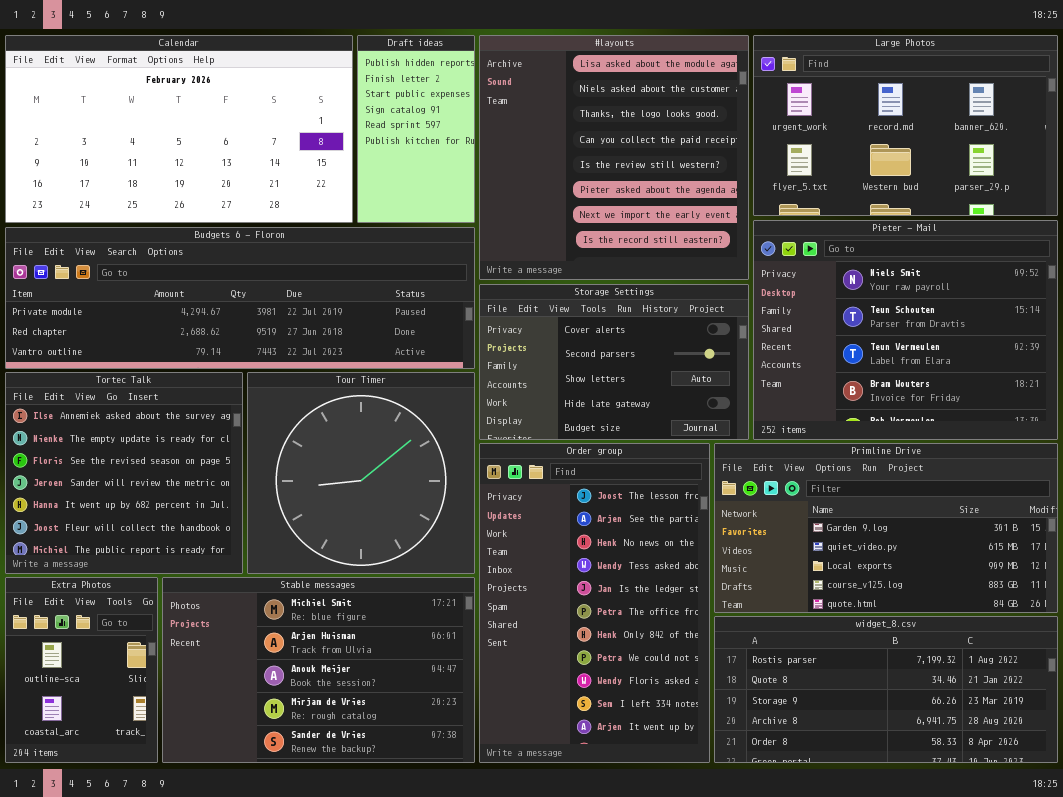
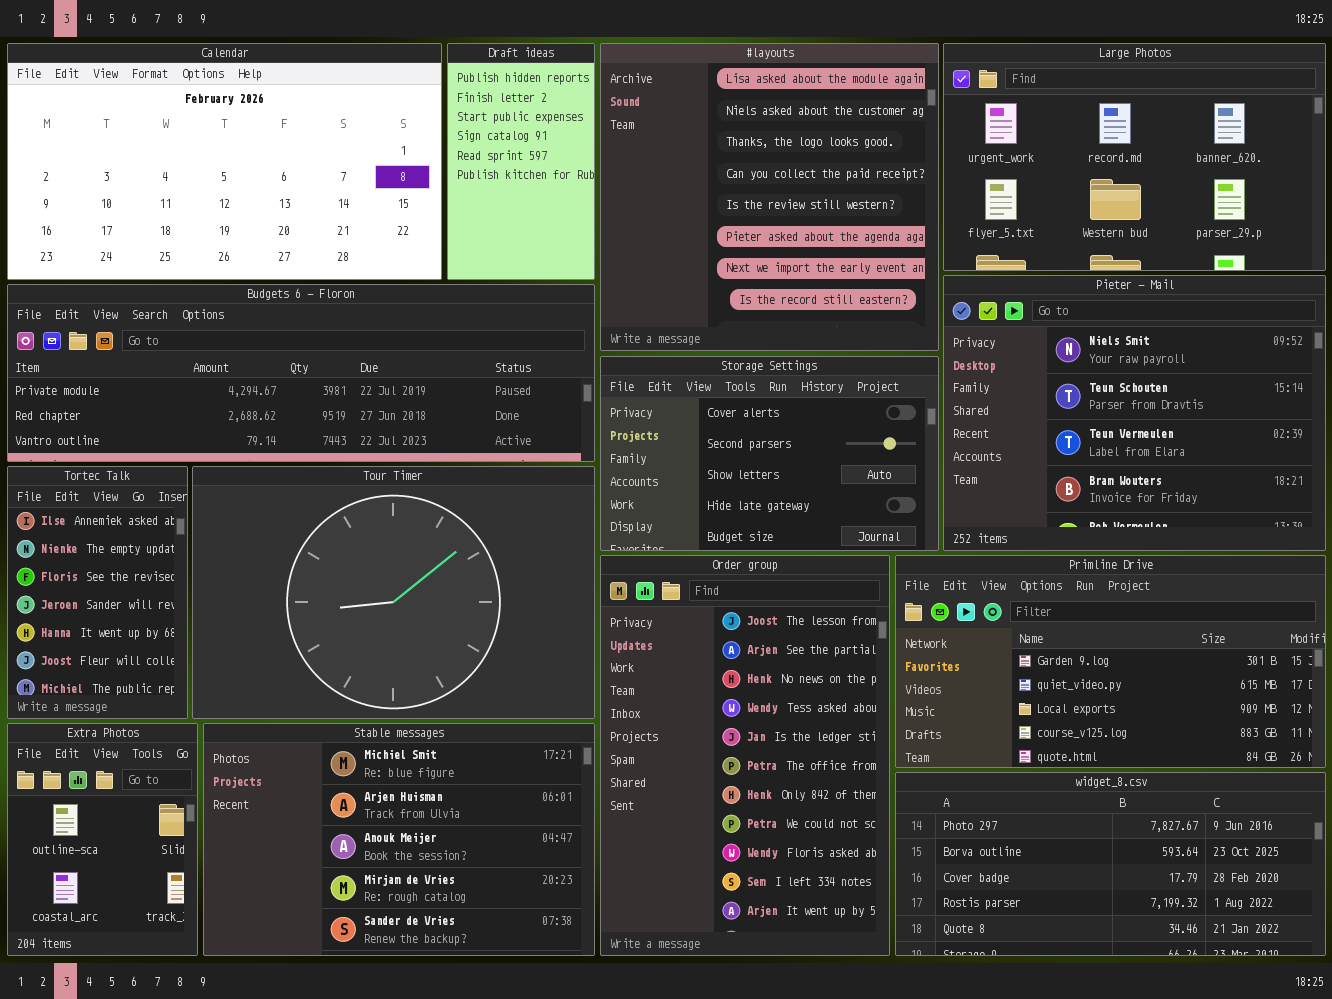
Tortec Talk: [5,372,243,574] -> [7,466,188,719], resized
Tour Timer: [247,372,475,574] -> [192,466,595,719], resized
widget_8.csv: [714,616,1058,763] -> [895,772,1326,956], scrolled up 3 rows

